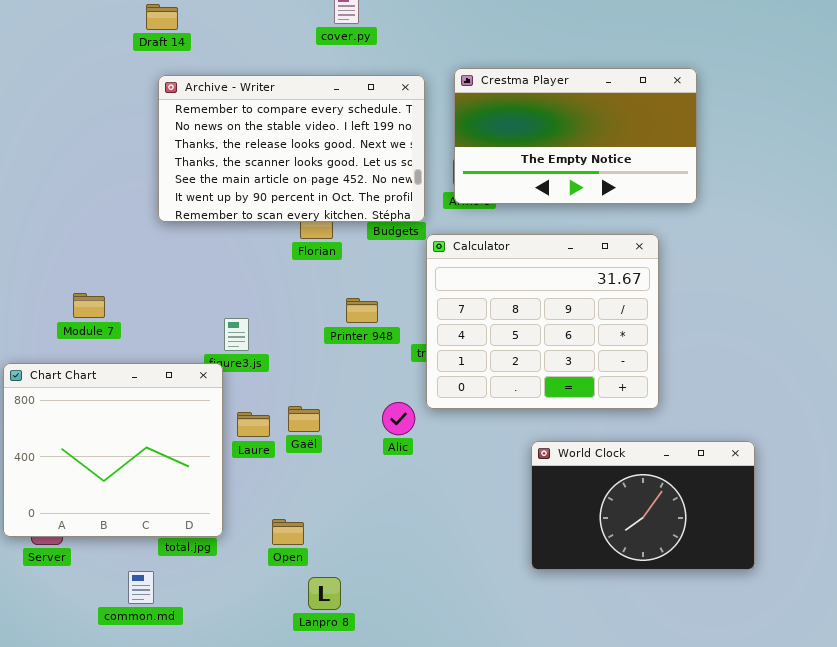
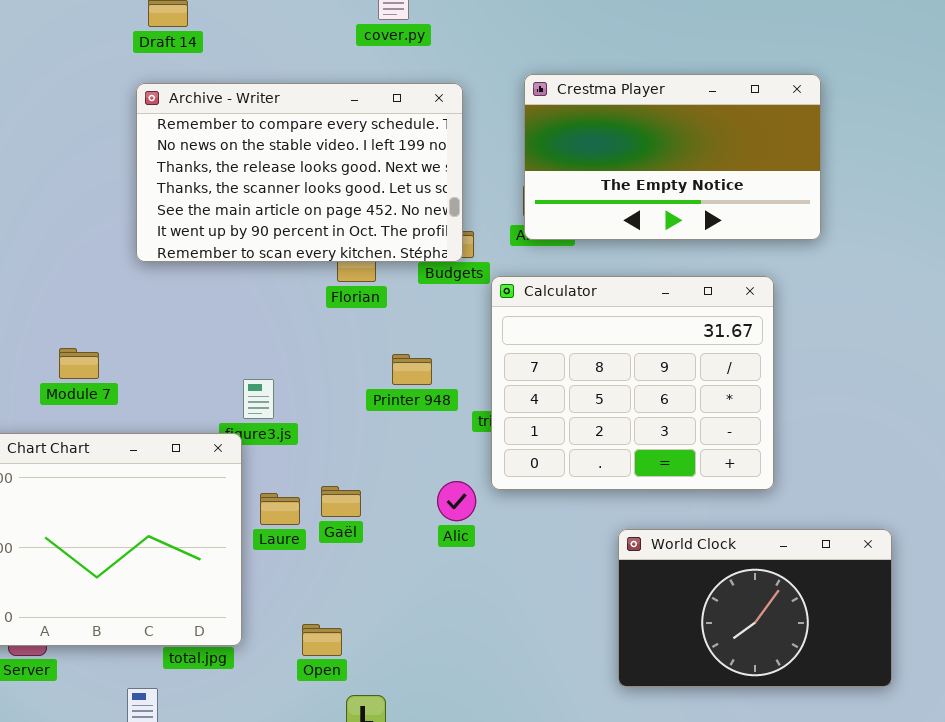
Archive - Writer: [158,75,425,222] -> [136,83,463,262], moved

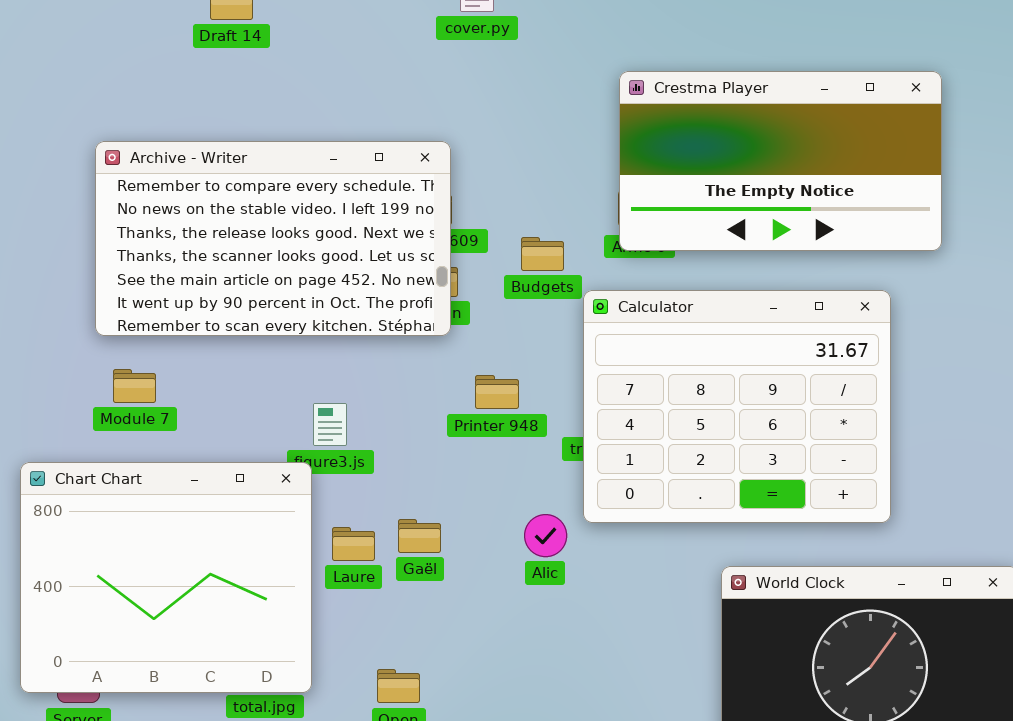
Archive - Writer: [136,83,463,262] -> [95,141,451,336], moved

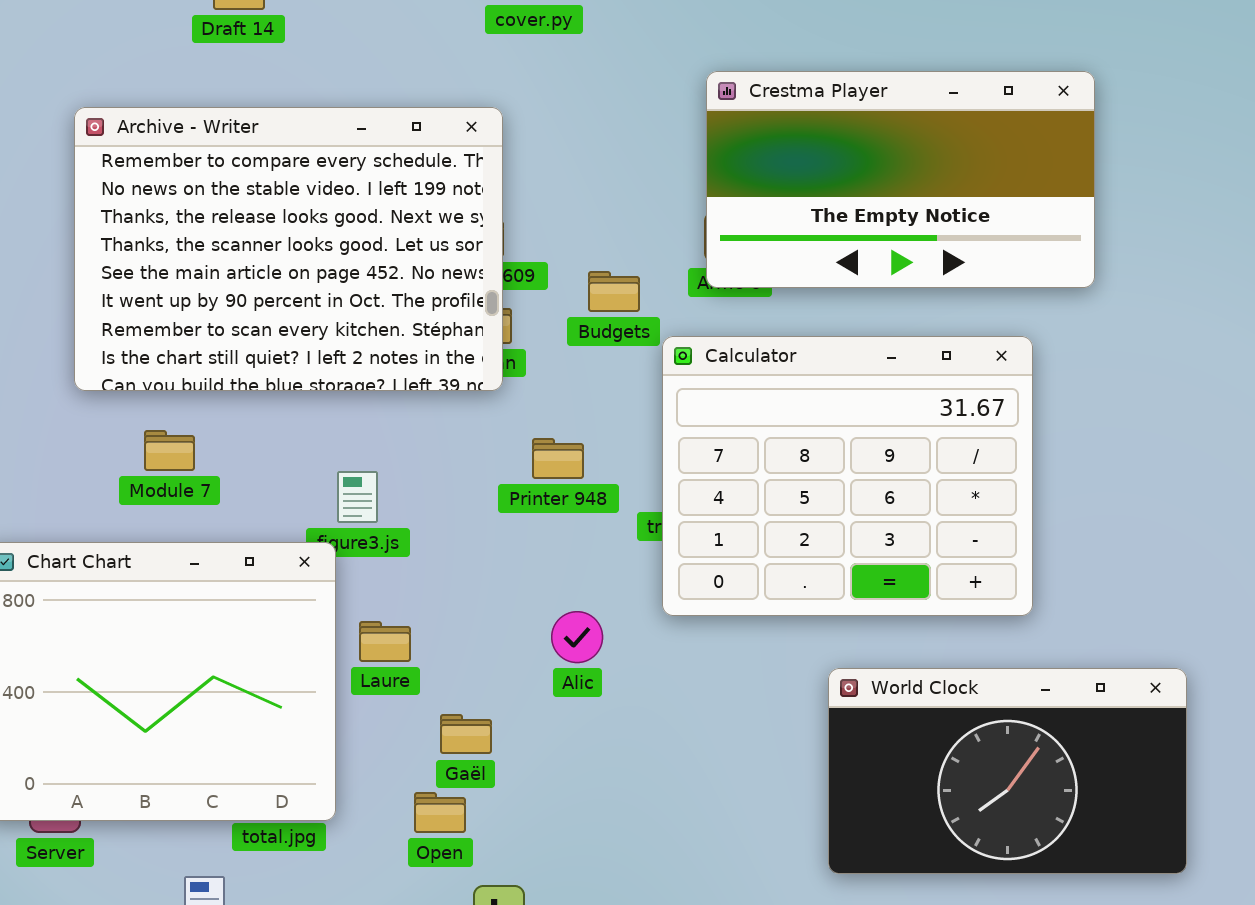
Archive - Writer: [95,141,451,336] -> [74,107,503,391], resized
Module 7: [113,369,156,403] -> [144,430,195,471], moved
Alic: [524,514,567,557] -> [551,611,603,663], moved
Gaël: [398,519,441,553] -> [440,714,492,754], moved

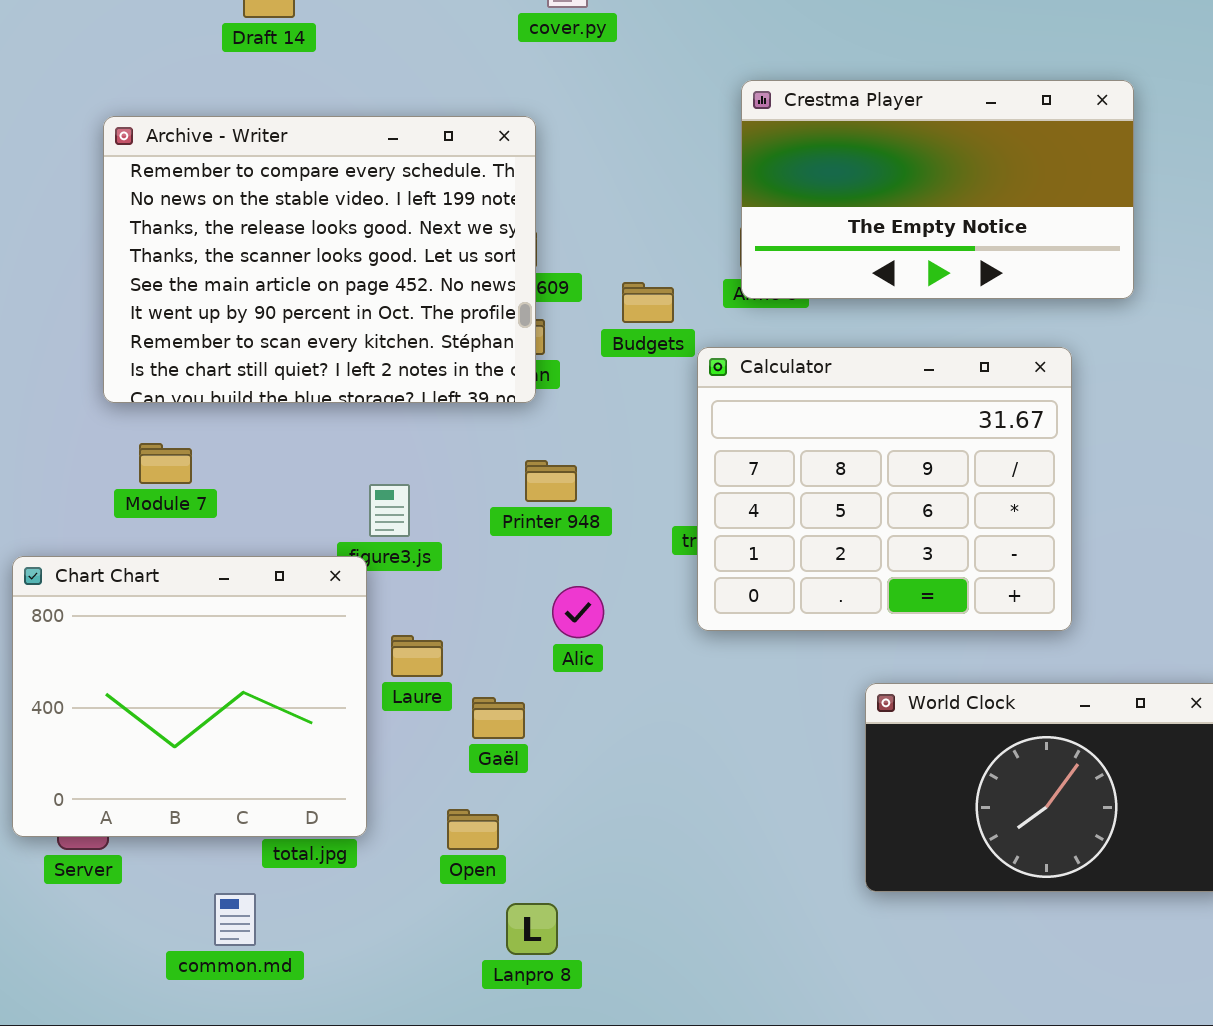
Module 7: [144,430,195,471] -> [139,443,192,484], moved
Printer 948: [532,438,584,479] -> [525,460,577,502], moved
Alic: [551,611,603,663] -> [552,586,604,638], moved
Gaël: [440,714,492,754] -> [472,697,525,739], moved

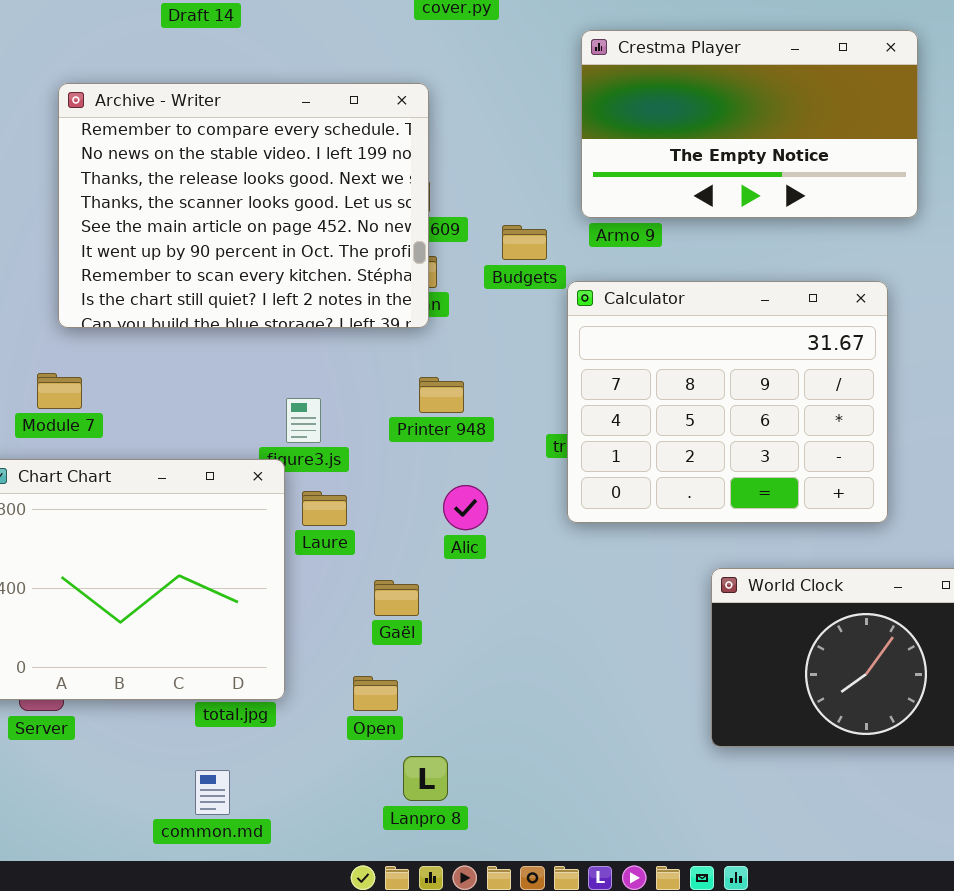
Crestma Player: [741,80,1134,299] -> [581,30,918,218], moved
Module 7: [139,443,192,484] -> [37,373,82,409], moved
Laure: [391,635,443,677] -> [302,491,347,526], moved
common.md: [214,893,256,946] -> [195,770,230,815], moved

